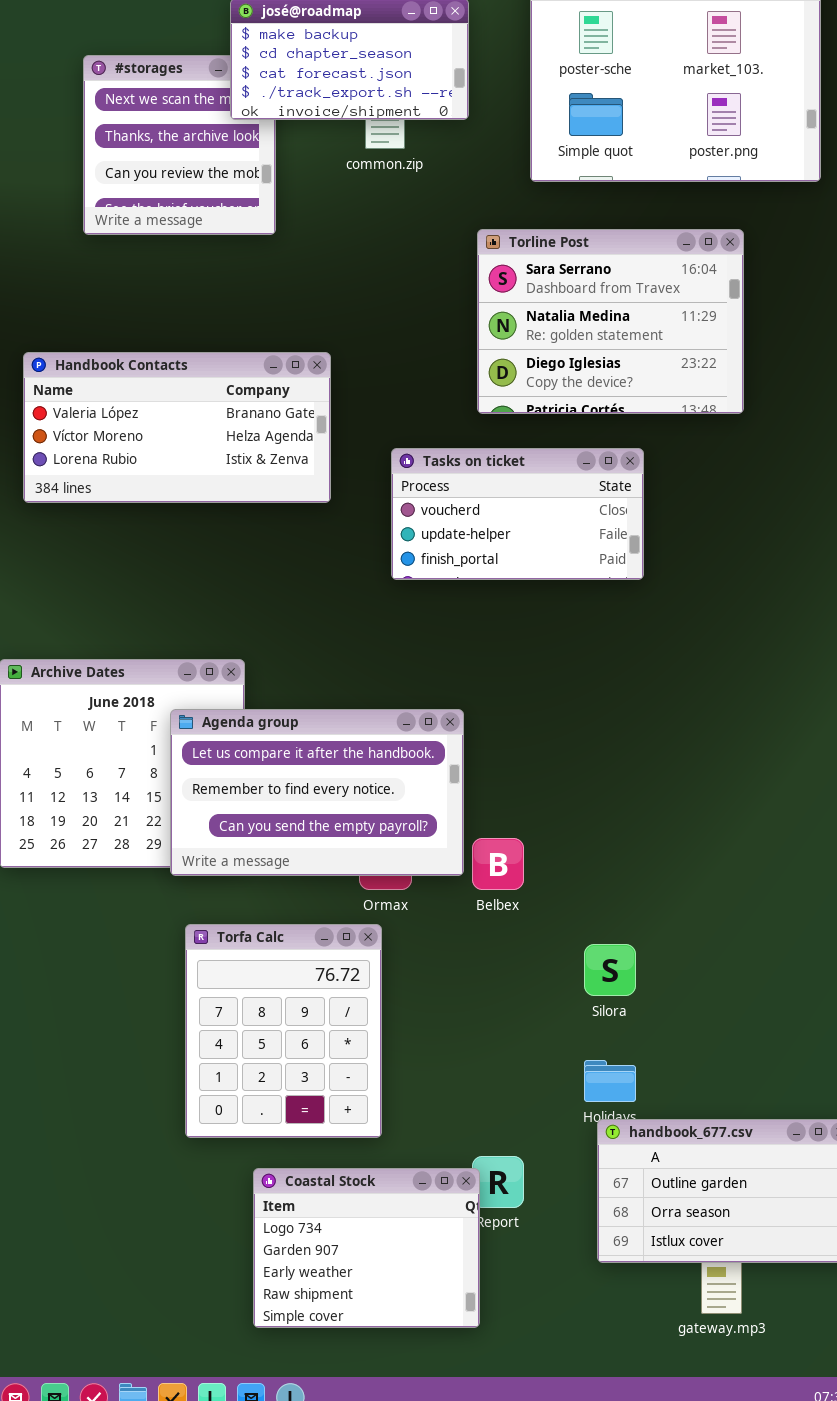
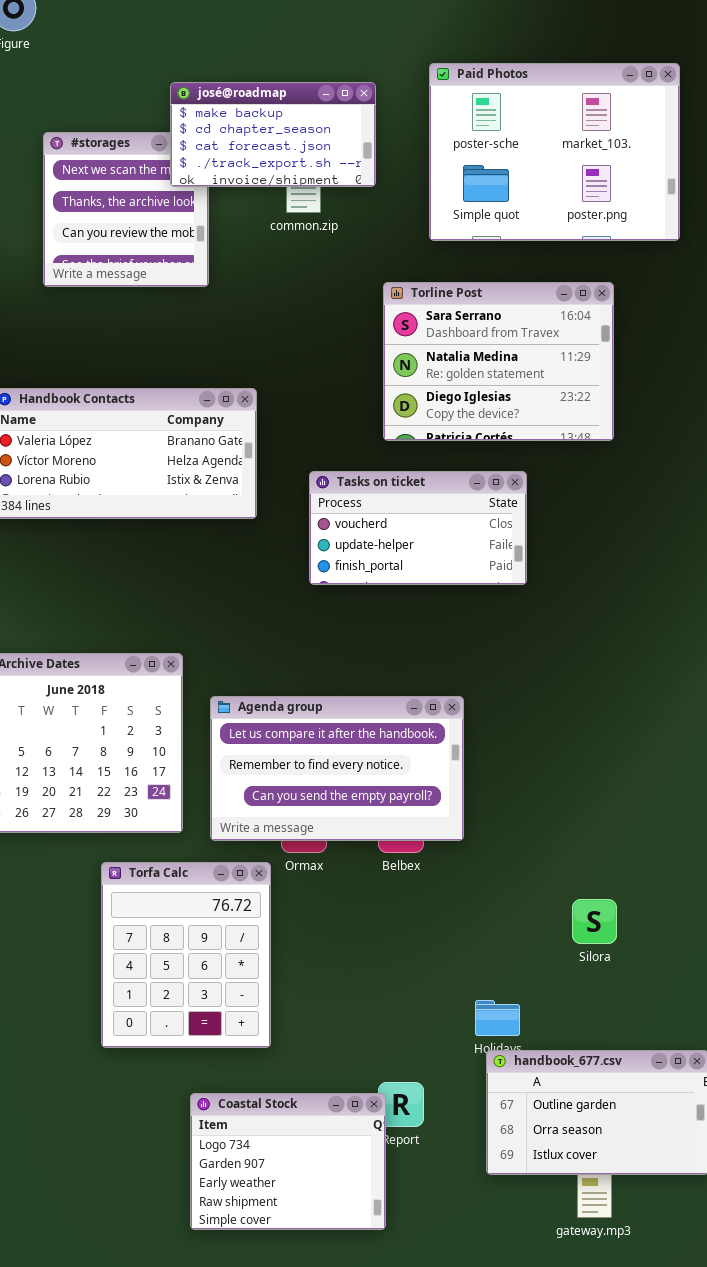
Agenda group: [170,709,464,876] -> [210,696,464,841], moved
Torfa Calc: [185,924,382,1138] -> [101,862,271,1048], moved
Silora: [584,944,636,996] -> [572,899,617,944], moved

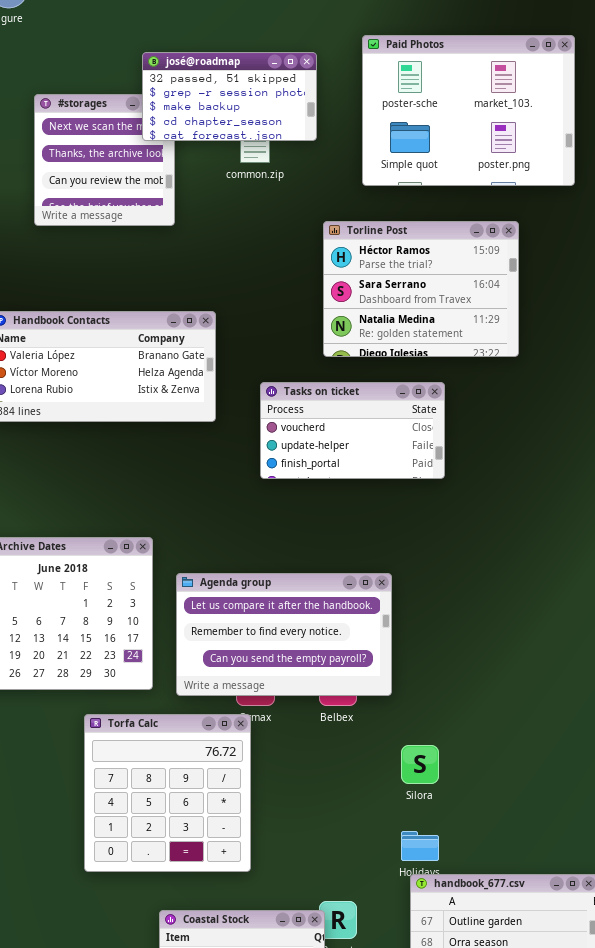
josé@roadmap: [170,82,376,187] -> [142,52,317,141], scrolled up 2 rows
Torline Post: [383,282,614,441] -> [323,221,519,357], scrolled up 1 row
Torfa Calc: [101,862,271,1048] -> [84,714,251,872], resized
Silora: [572,899,617,944] -> [401,745,439,784], moved

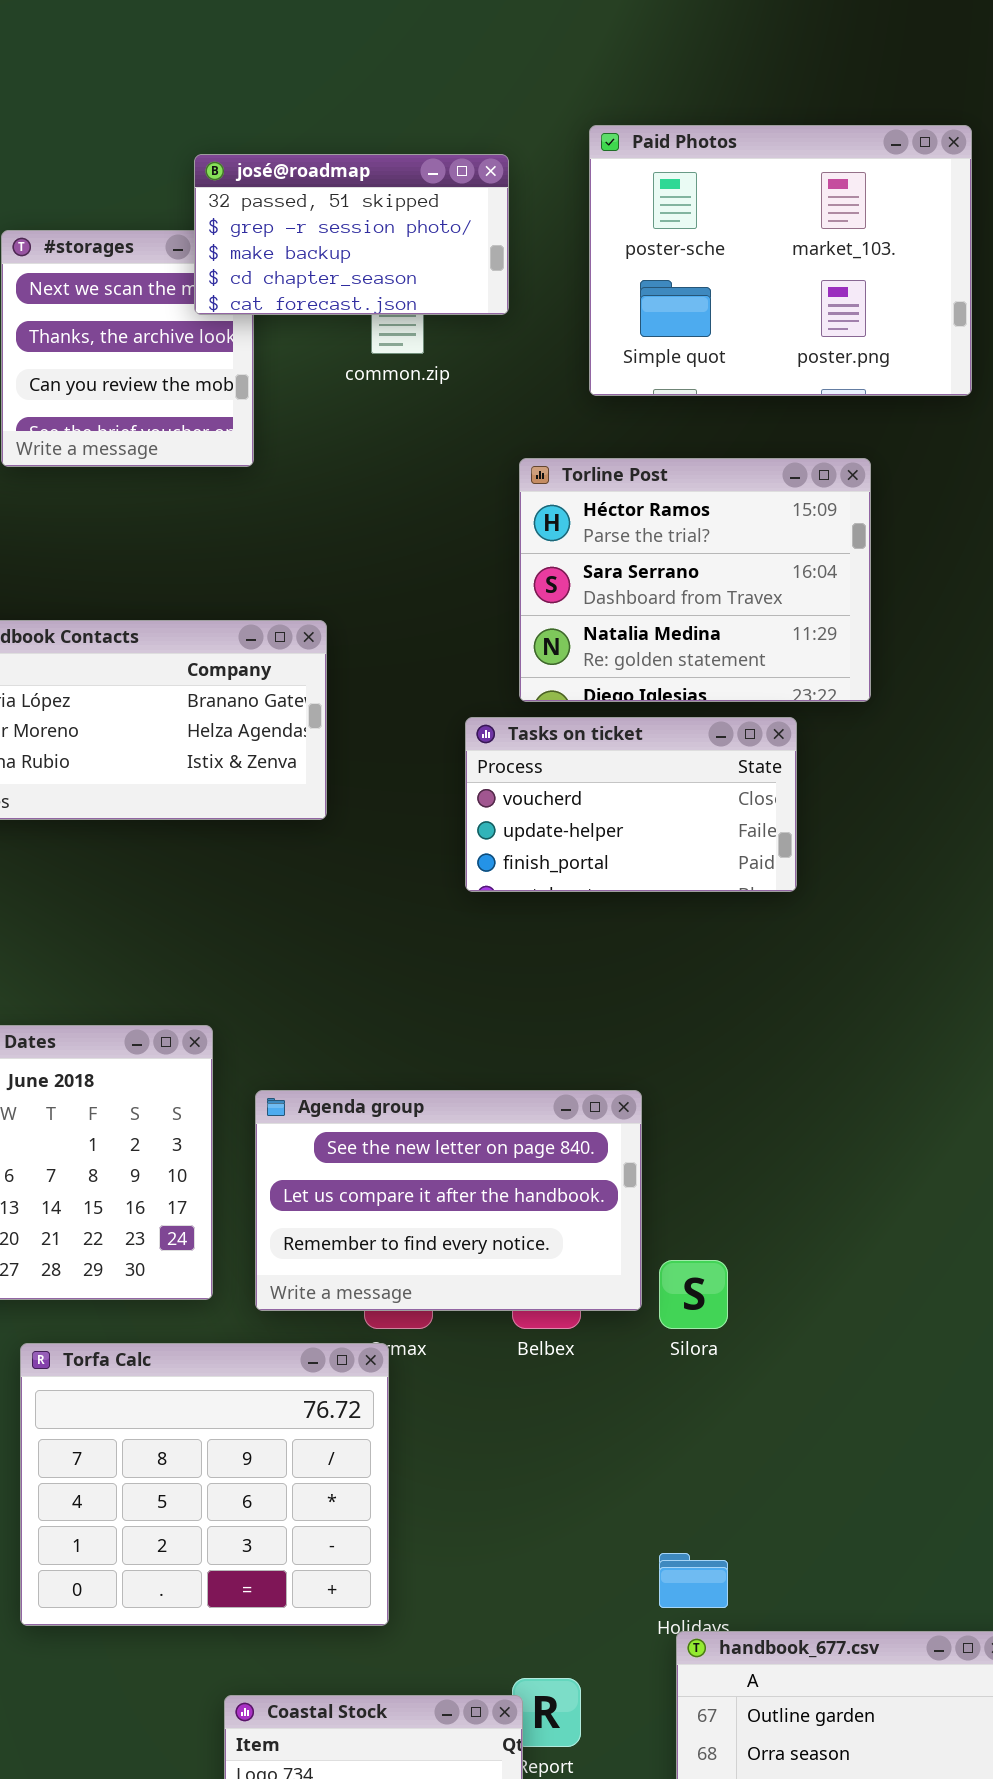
Tasks on ticket: [260,382,445,479] -> [465,717,797,892], moved
Agenda group: [176,573,392,696] -> [255,1090,642,1311], scrolled up 1 row
Torfa Calc: [84,714,251,872] -> [20,1343,389,1626], resized
Silora: [401,745,439,784] -> [659,1260,728,1329], moved

